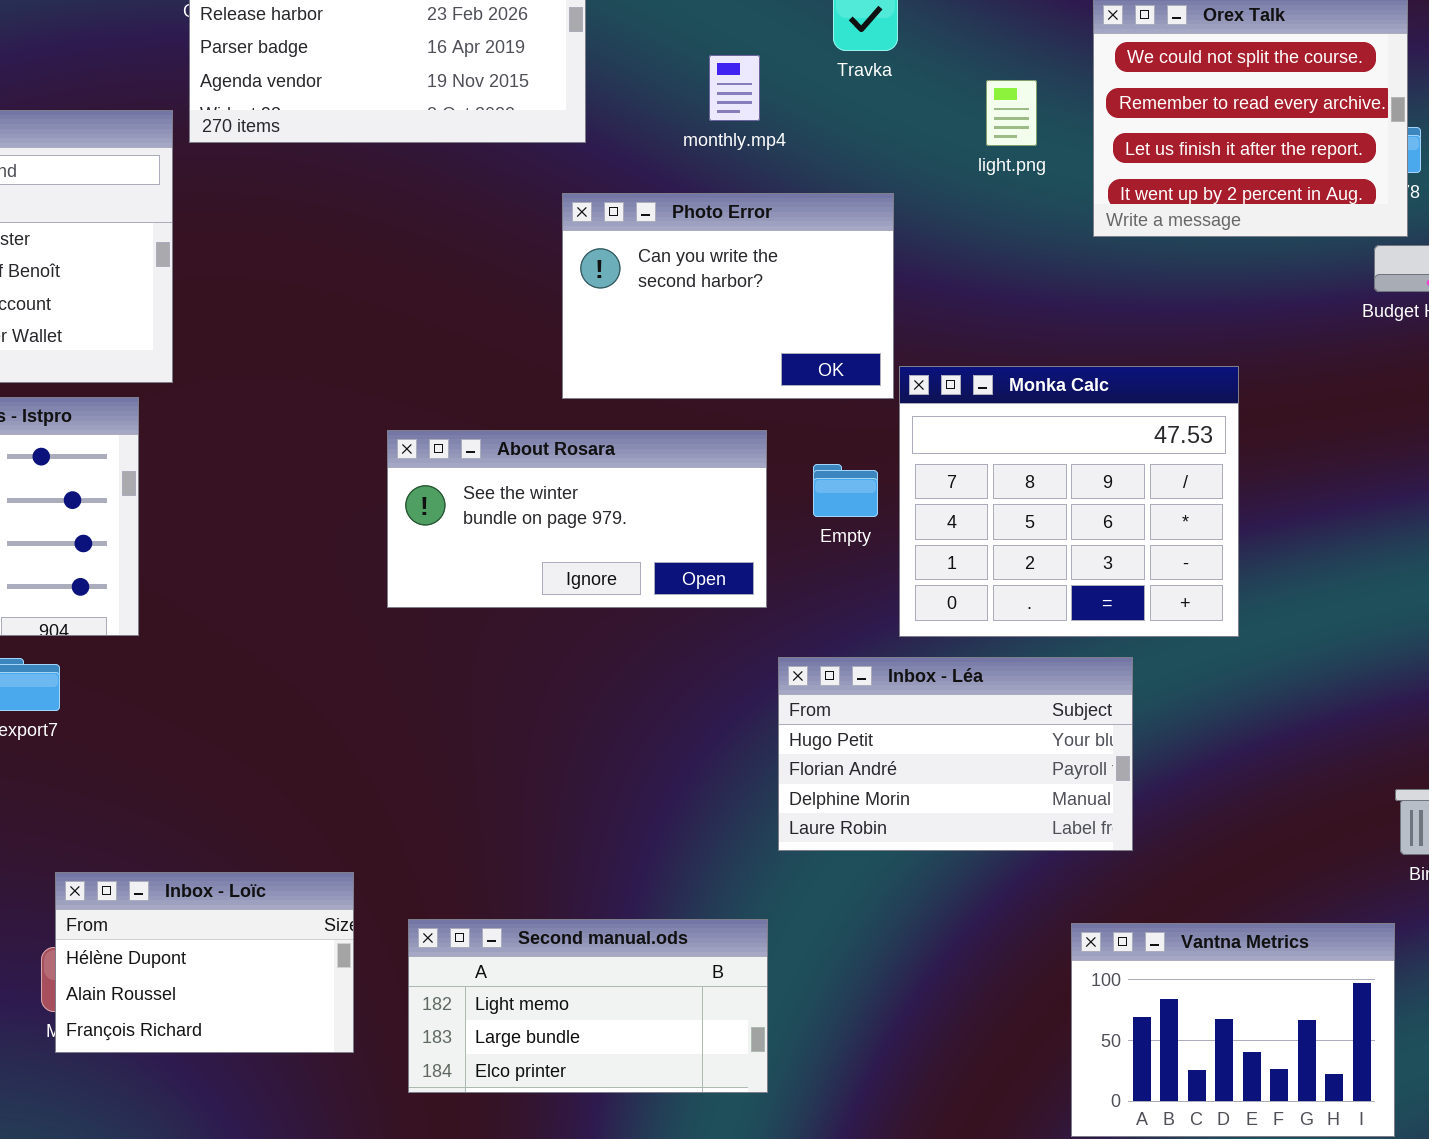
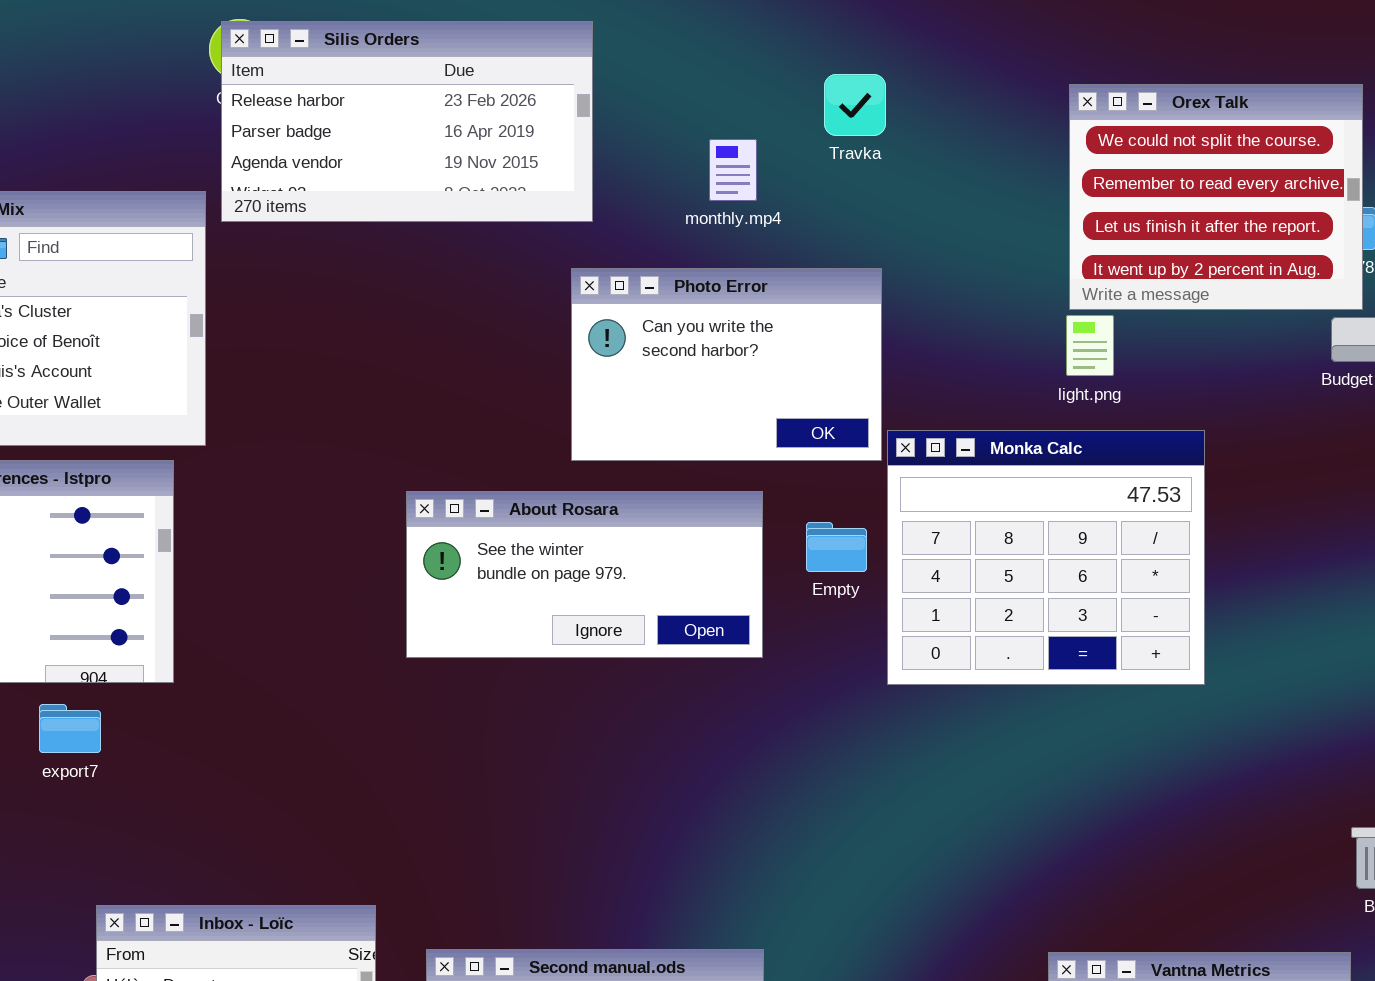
light.png: [986,80,1037,146] -> [1066,315,1114,376], moved
Inbox - Léa: [778,657,1133,851] -> none, closed

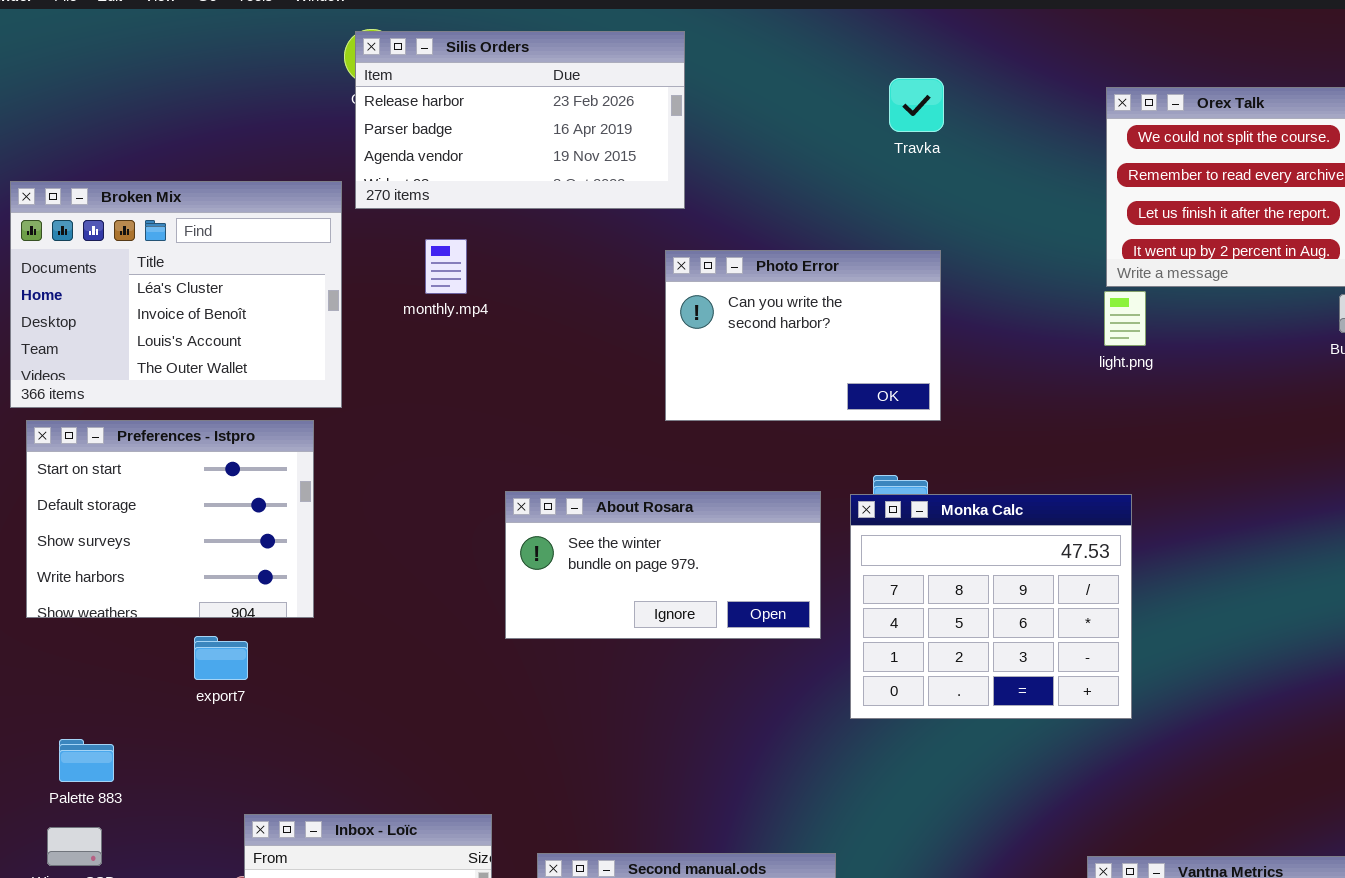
monthly.mp4: [709,139,757,201] -> [425,239,467,294], moved
Monka Calc: [887,430,1205,685] -> [850,494,1132,719], moved
About Rosara: [406,491,763,658] -> [505,491,821,639], moved

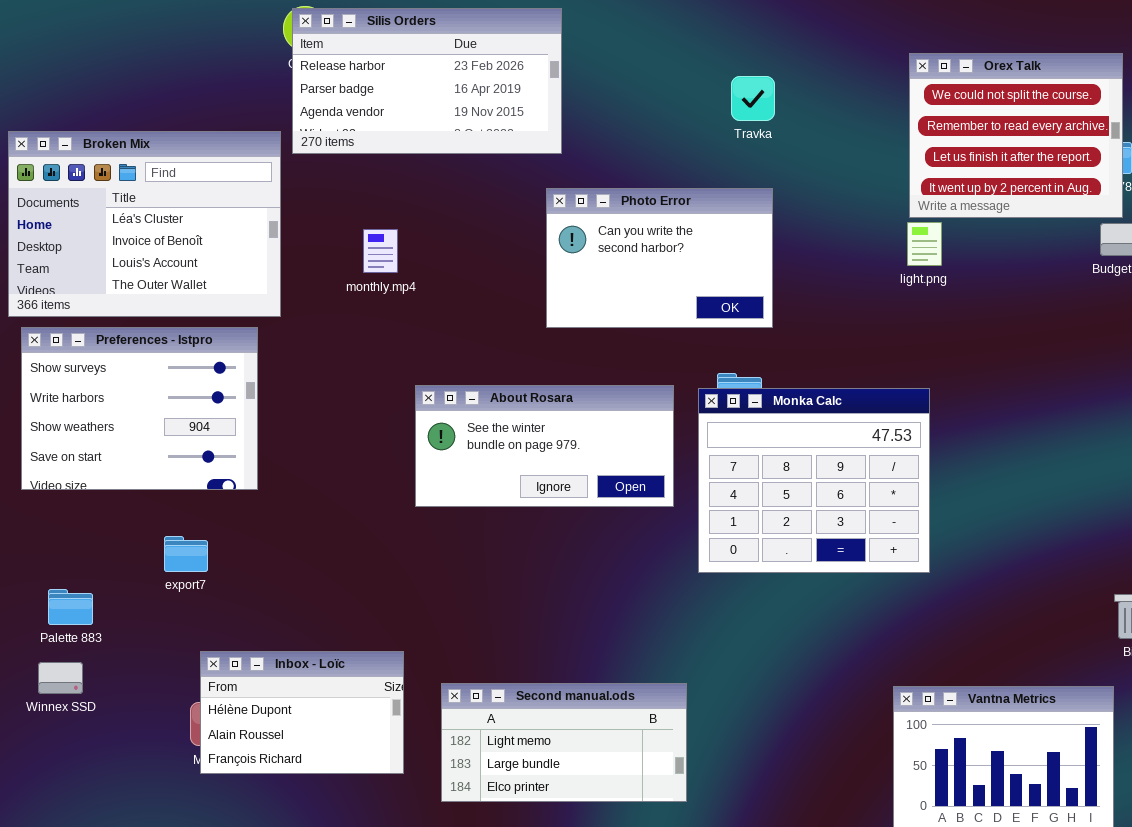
Travka: [889,78,944,132] -> [731,76,775,121], moved
monthly.mp4: [425,239,467,294] -> [363,229,398,273], moved
Preferences - Istpro: [26,420,314,618] -> [21,327,258,490], scrolled down 2 rows
export7: [194,636,248,680] -> [164,536,208,572], moved

